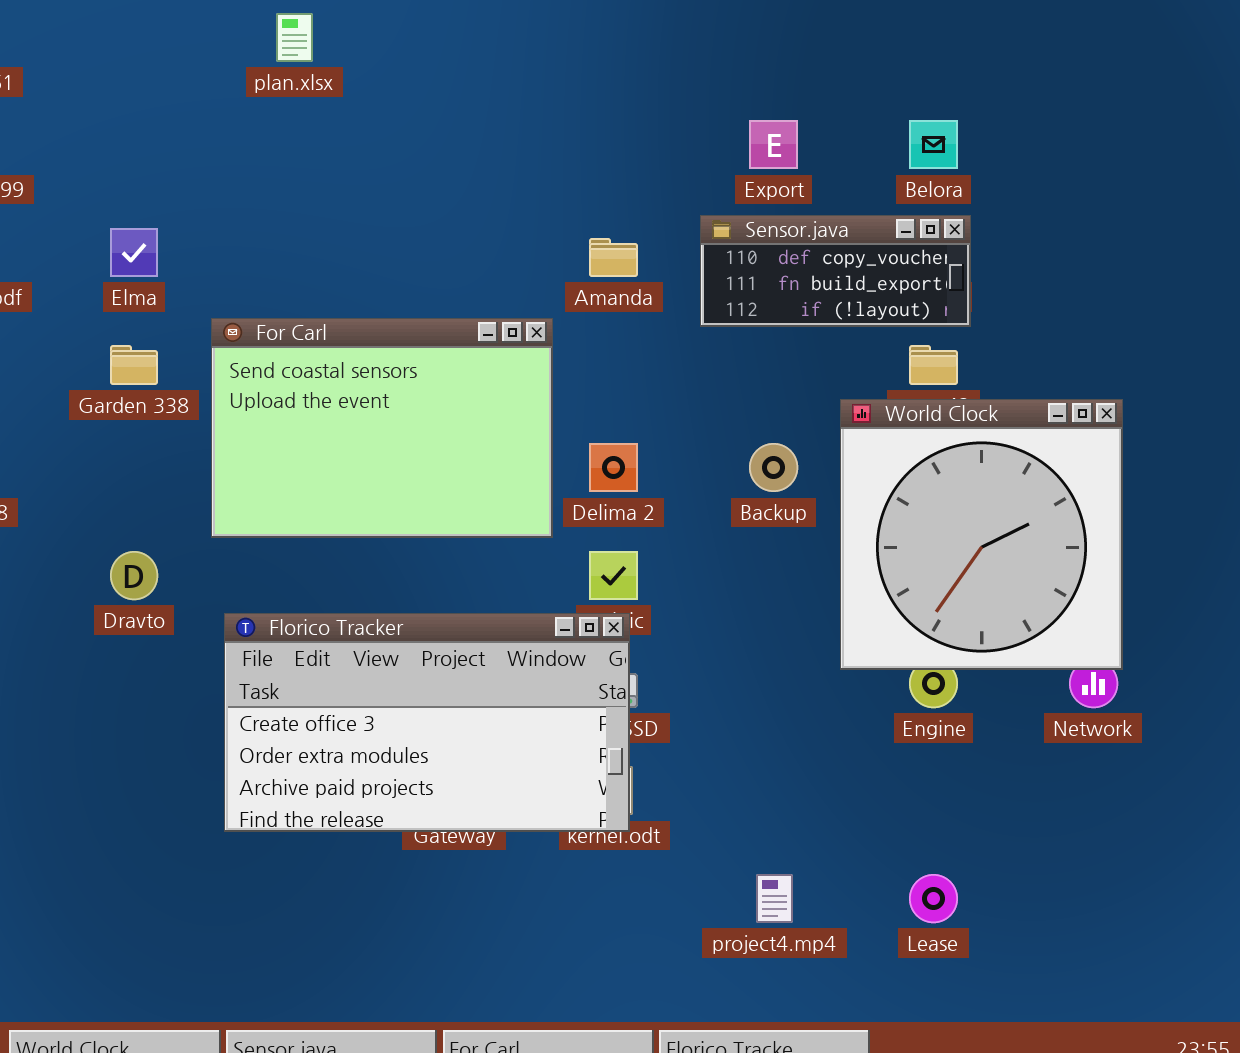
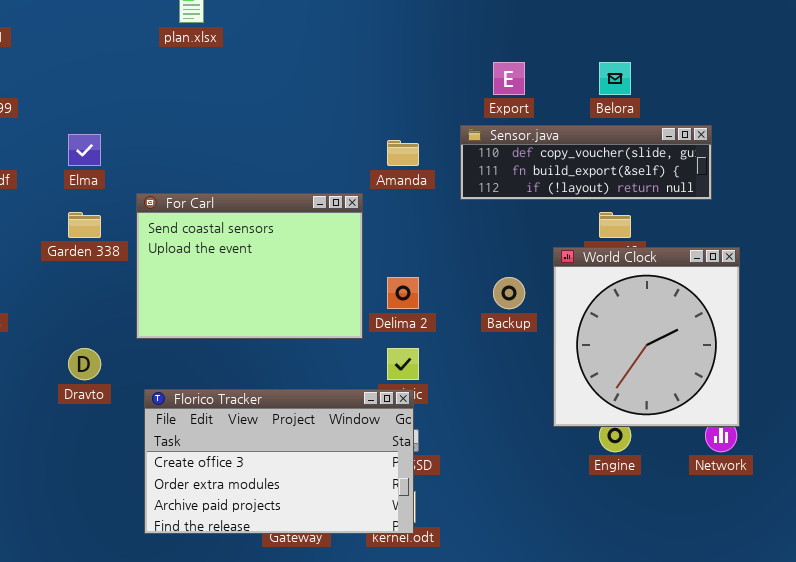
Sensor.java: [700,215,971,327] -> [460,125,712,200], resized

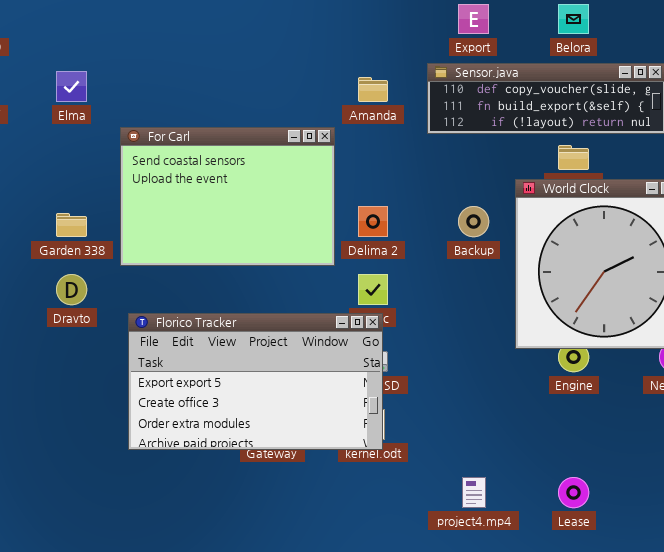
Garden 338: [68,212,101,238] -> [56,213,87,237], moved
Florico Tracker: [144,389,414,534] -> [128,313,383,450], scrolled up 1 row

